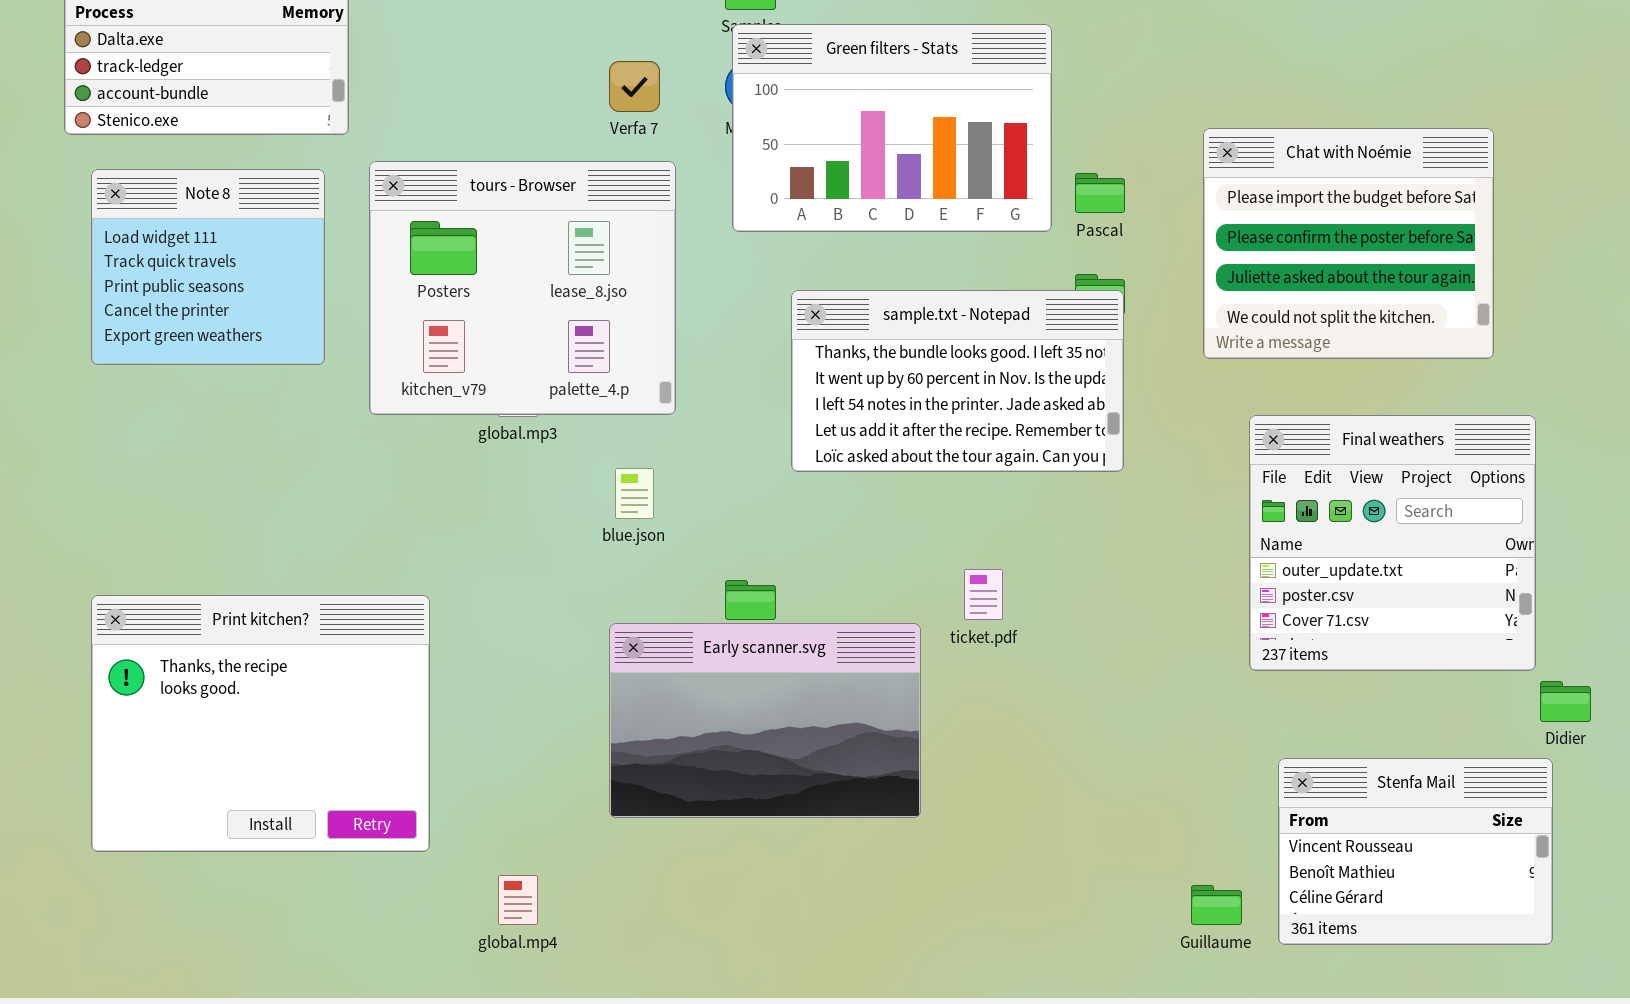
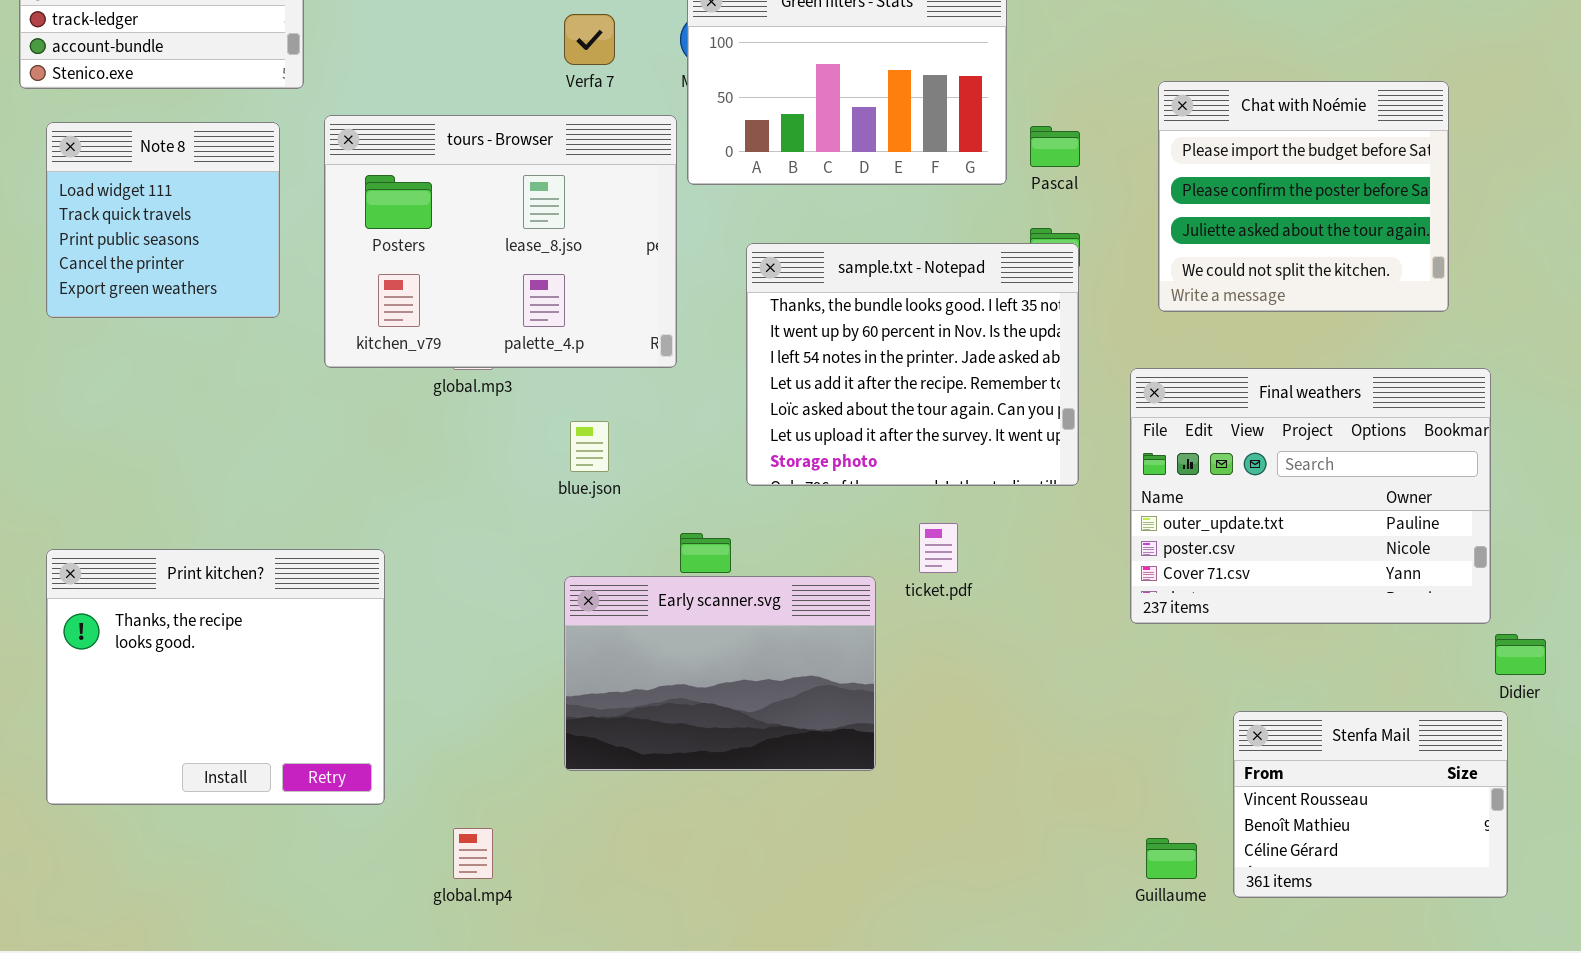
tours - Browser: [369,161,676,415] -> [324,115,677,368], resized
sample.txt - Notepad: [791,290,1124,472] -> [746,243,1079,486], resized
Final weathers: [1249,415,1536,671] -> [1130,368,1491,624], resized

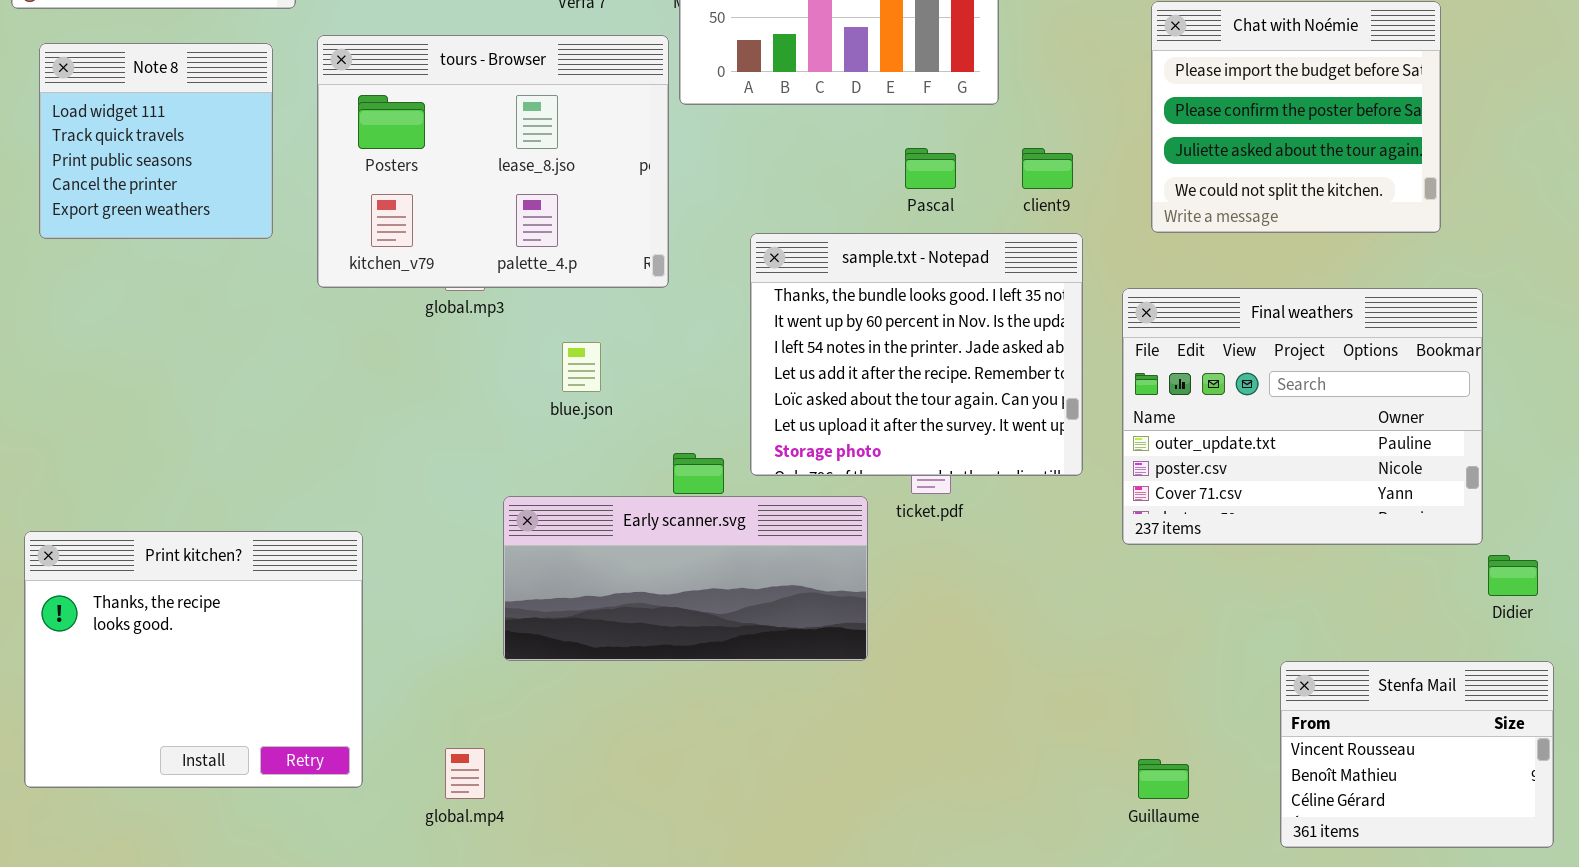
Pascal: [1030,126,1080,167] -> [905,148,956,189], moved
sample.txt - Notepad: [746,243,1079,486] -> [750,233,1083,476], moved
Print kitchen?: [46,549,385,805] -> [24,531,363,788], moved
Early scanner.svg: [564,576,876,771] -> [503,496,868,661], resized
Stenfa Mail: [1233,711,1508,898] -> [1280,661,1554,848], moved

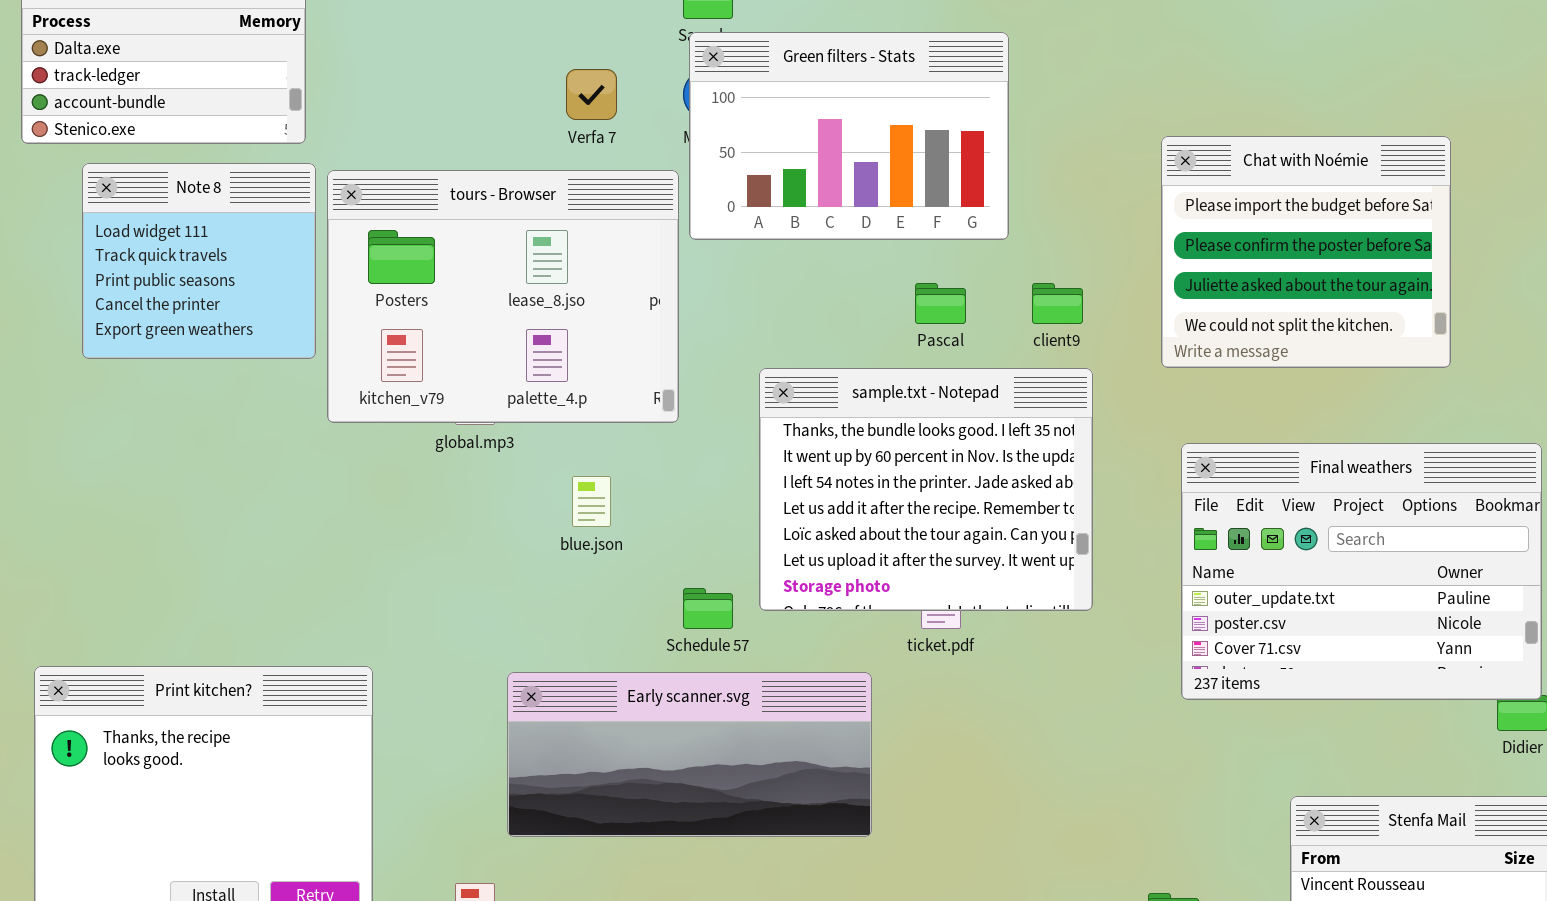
Note 8: [39,43,273,239] -> [82,163,316,359], moved
Final weathers: [1122,288,1483,545] -> [1181,443,1542,700], moved
Early scanner.svg: [503,496,868,661] -> [507,672,872,837], moved

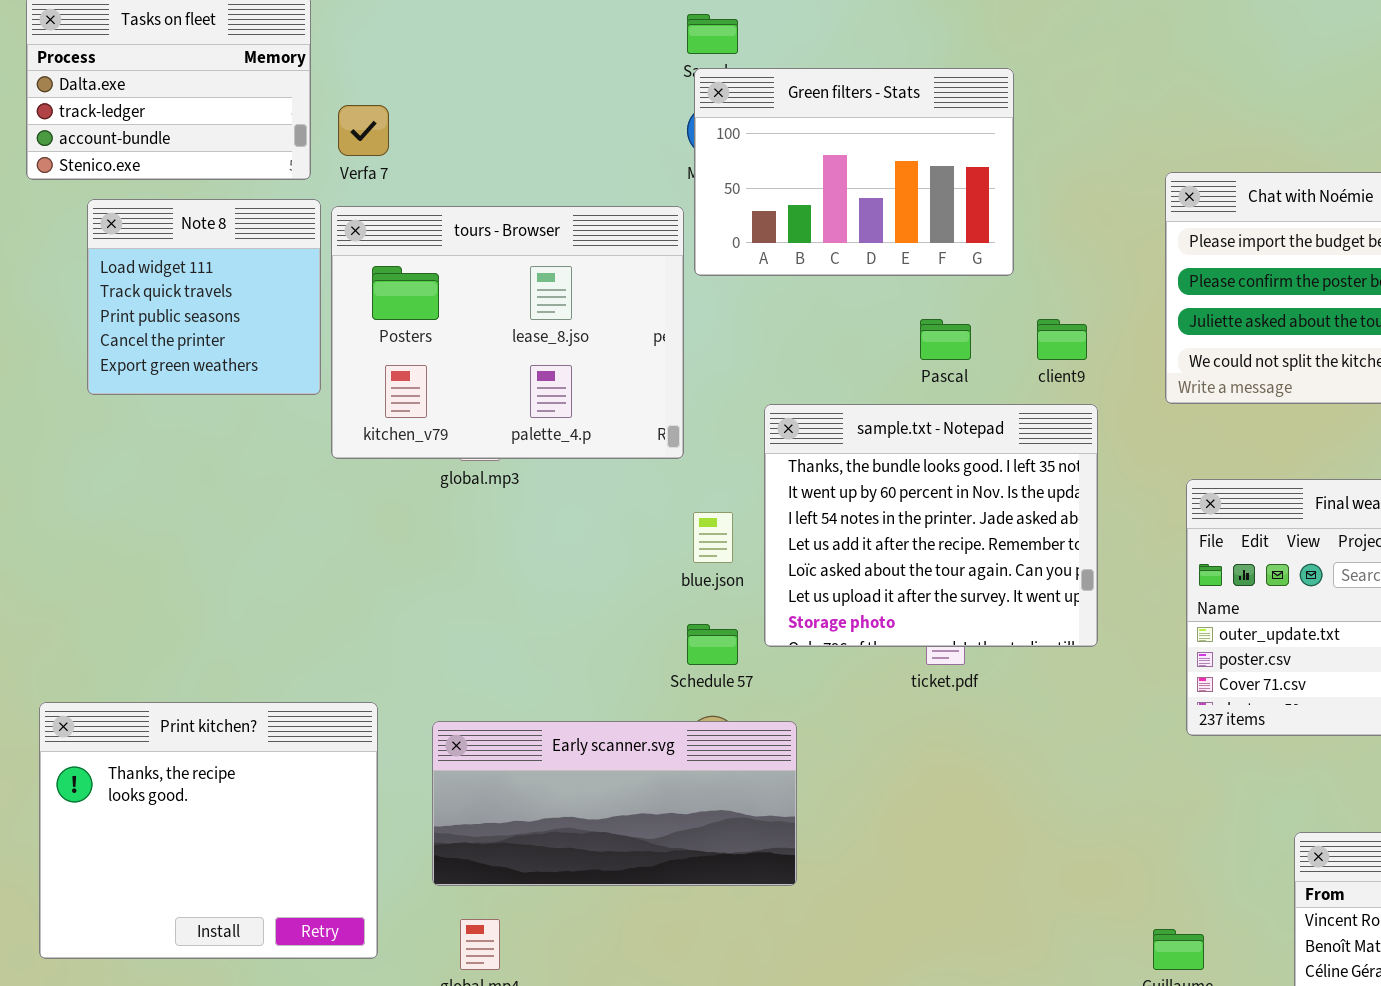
Verfa 7: [566,69,617,120] -> [338,105,389,156], moved
blue.json: [572,476,611,527] -> [693,512,733,563], moved
Early scanner.svg: [507,672,872,837] -> [432,721,797,886], moved

